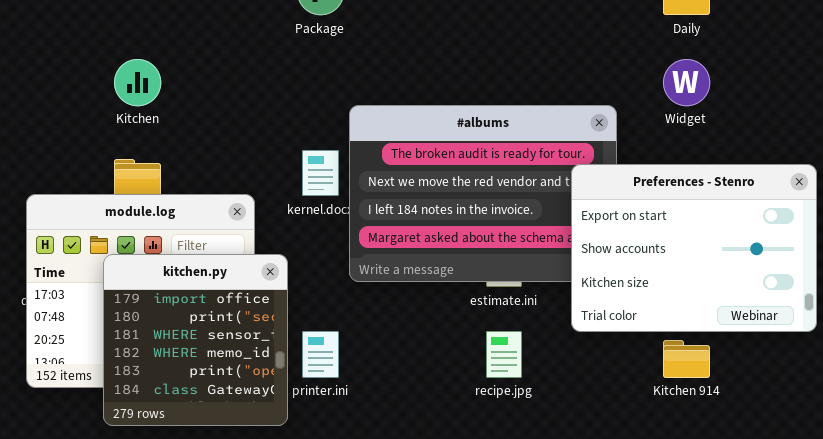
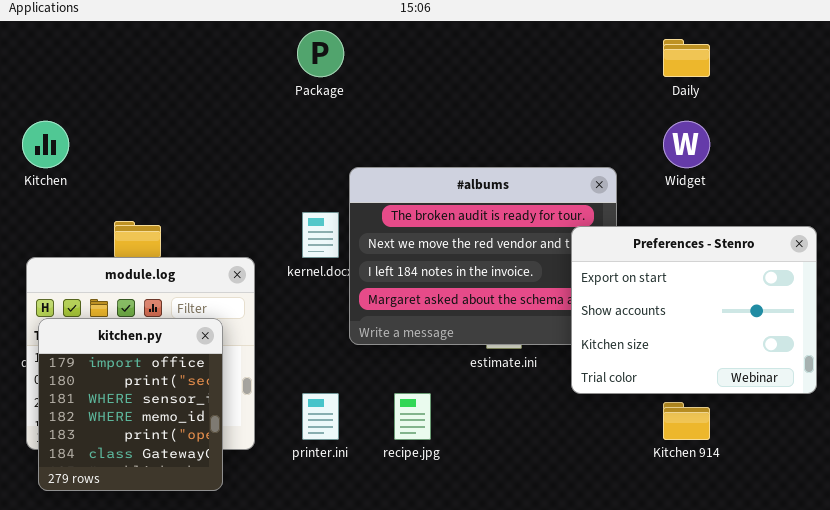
Kitchen: [114,59,161,106] -> [22,121,69,168], moved
kitchen.py: [103,254,288,426] -> [38,318,223,491], moved
recipe.jpg: [486,331,522,378] -> [394,393,431,440], moved

